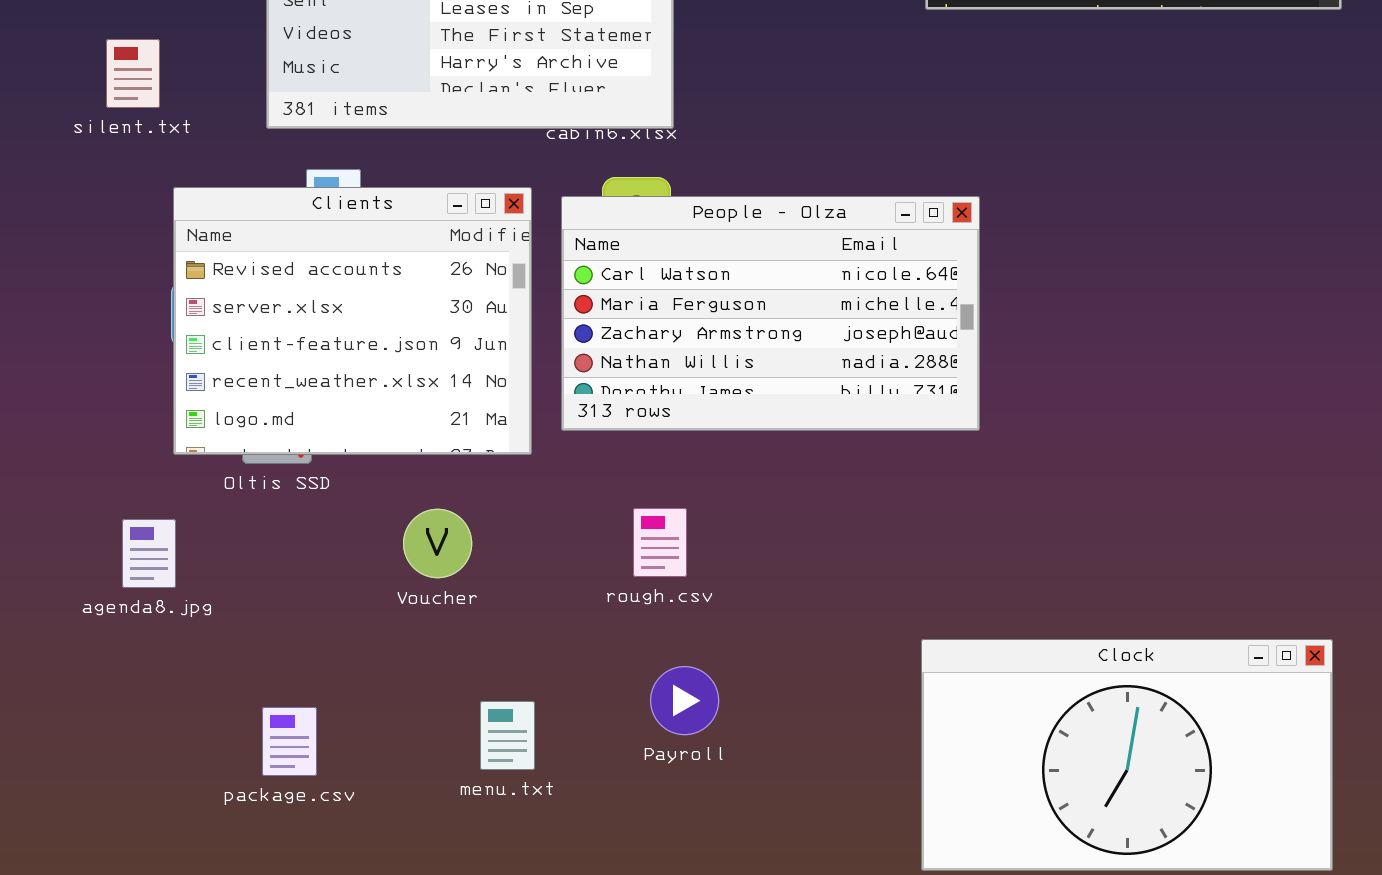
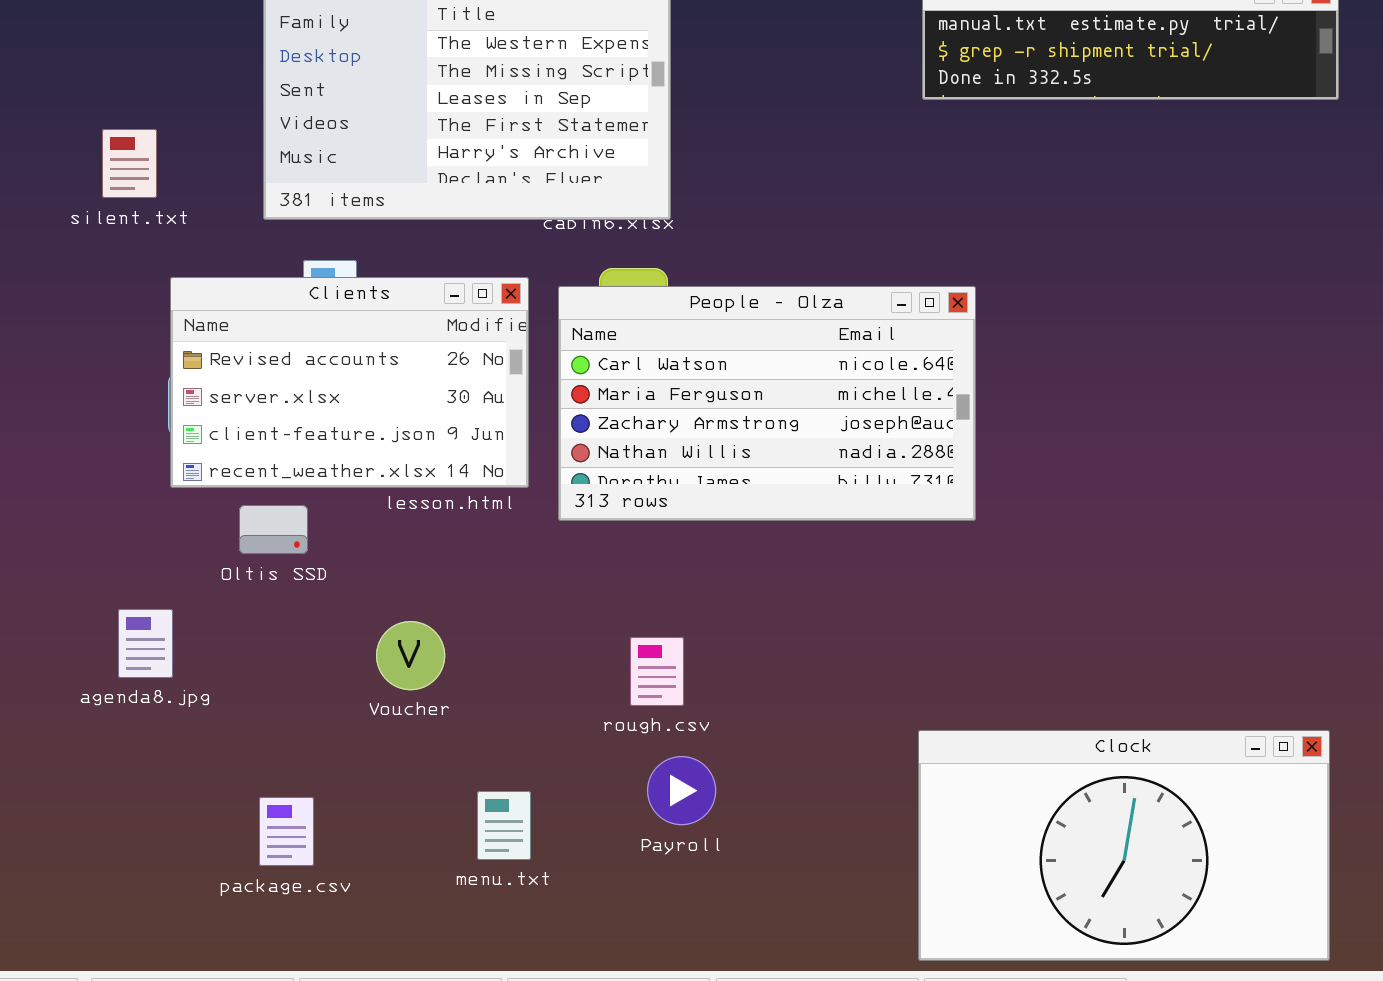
Clients: [173,187,532,455] -> [170,277,529,488], resized
rough.csv: [633,508,687,577] -> [630,637,684,706], moved
Voucher: [403,509,472,578] -> [376,621,445,690], moved

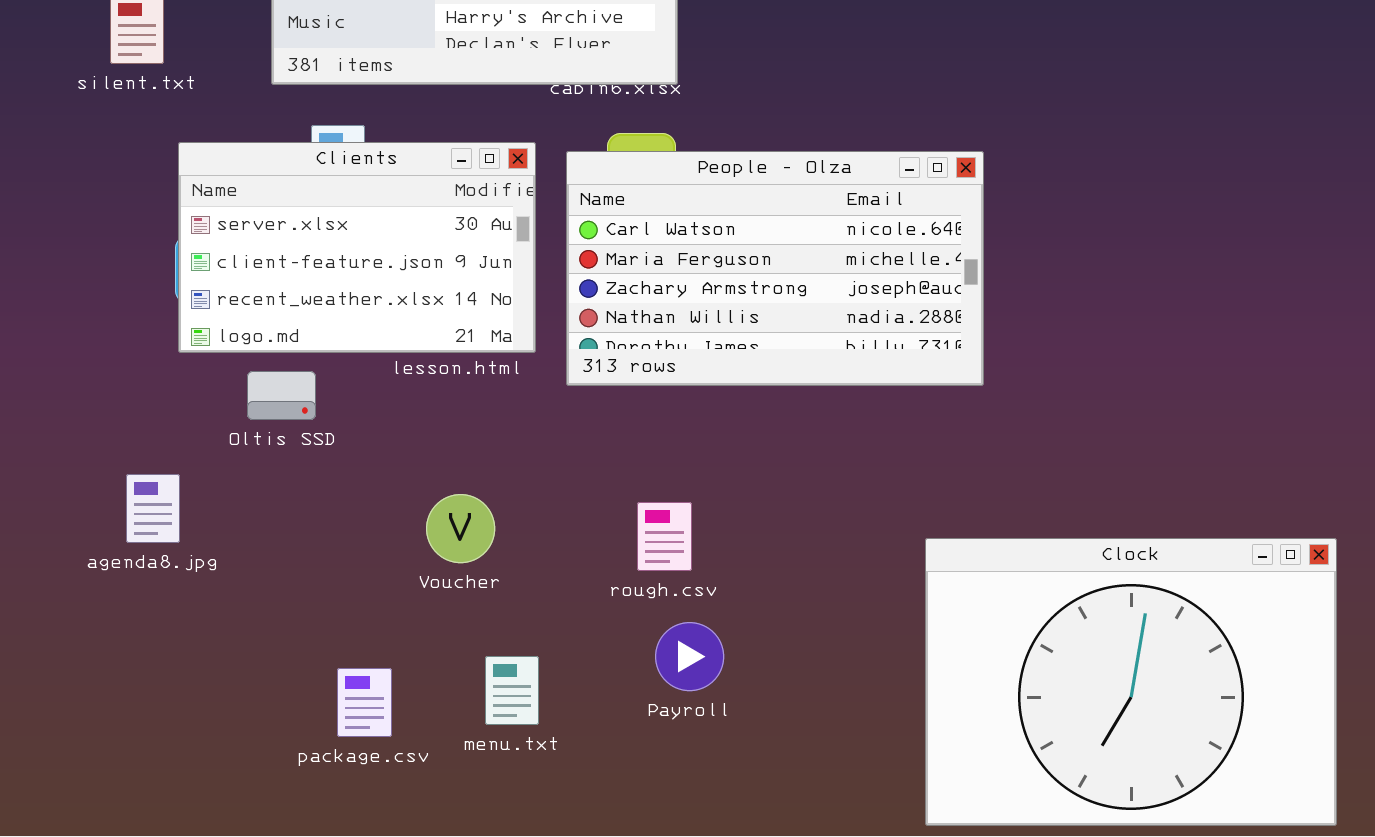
Clients: [170,277,529,488] -> [178,142,536,353], scrolled down 1 row
Voucher: [376,621,445,690] -> [426,494,495,563], moved
Clock: [918,730,1330,961] -> [925,538,1337,826], resized
package.csv: [259,797,314,866] -> [337,668,392,737], moved

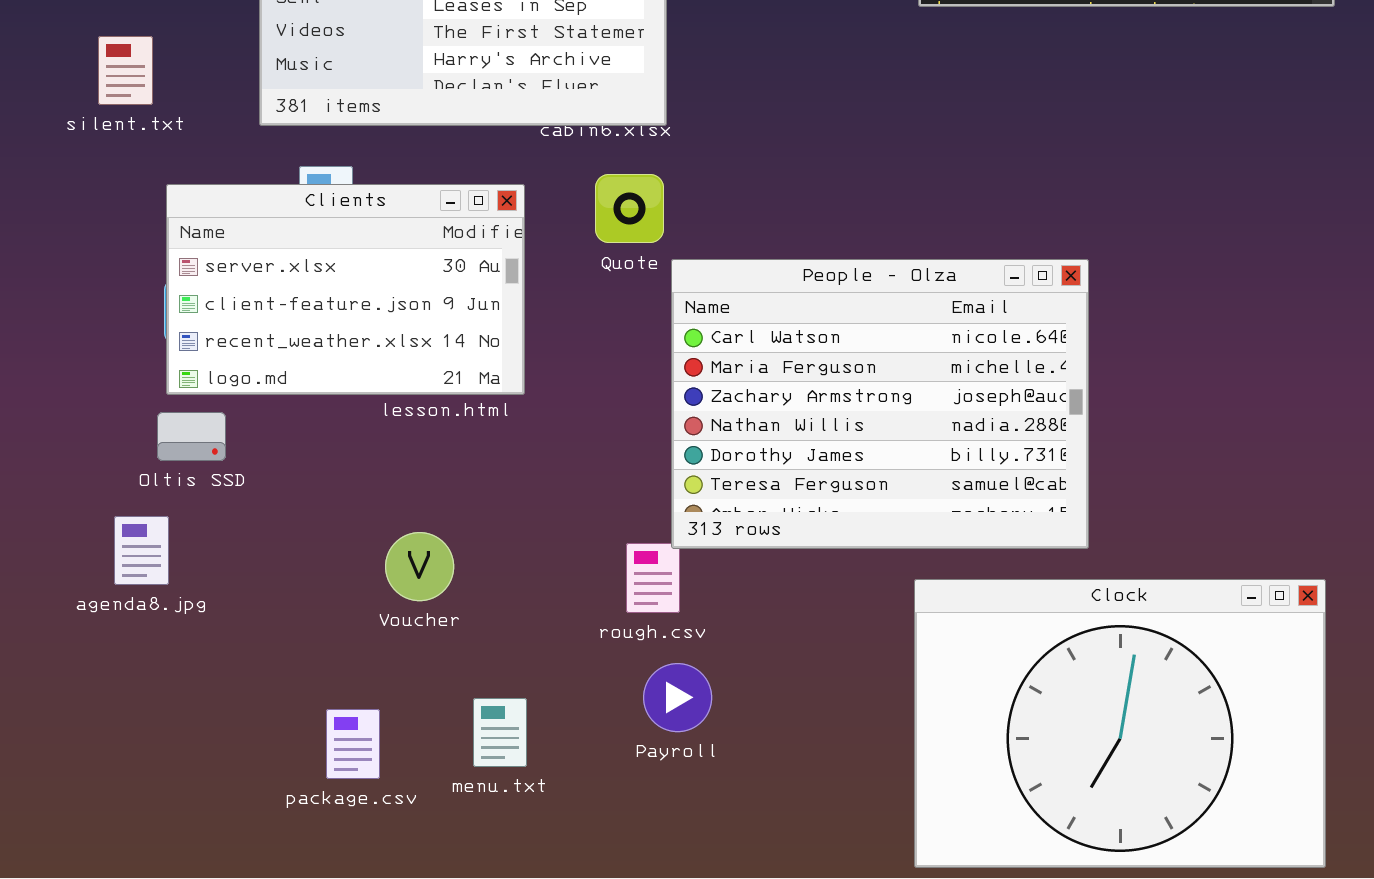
People - Olza: [566,151,984,386] -> [671,259,1089,549], moved, resized
Oltis SSD: [247,371,316,420] -> [157,412,226,461], moved
Voucher: [426,494,495,563] -> [385,532,454,601], moved

